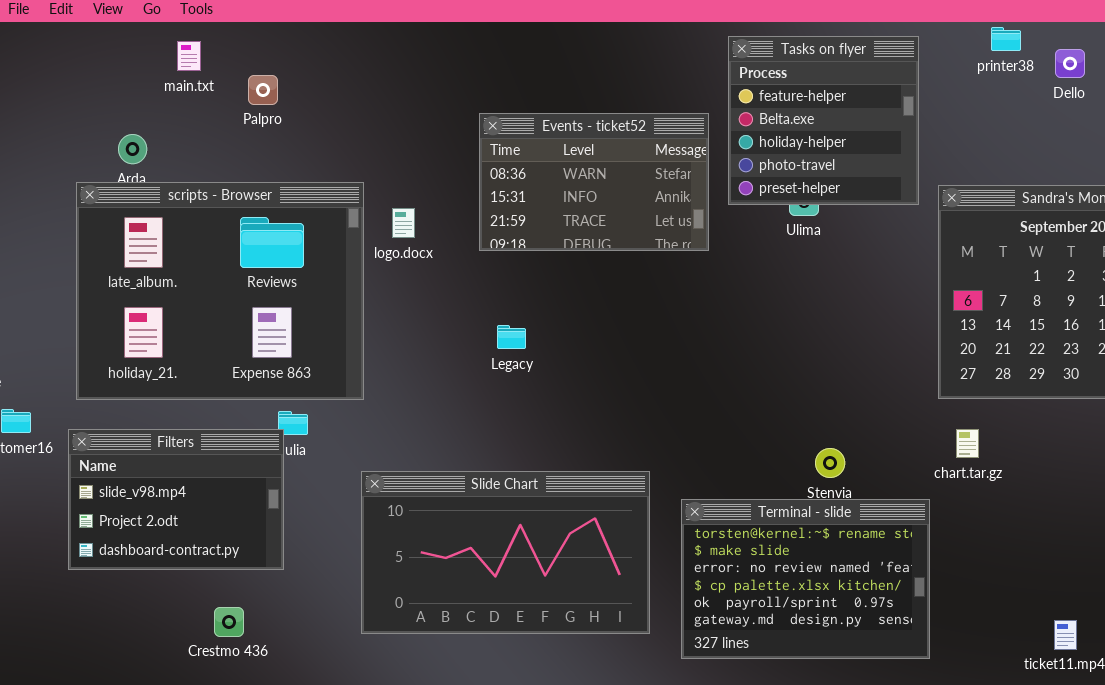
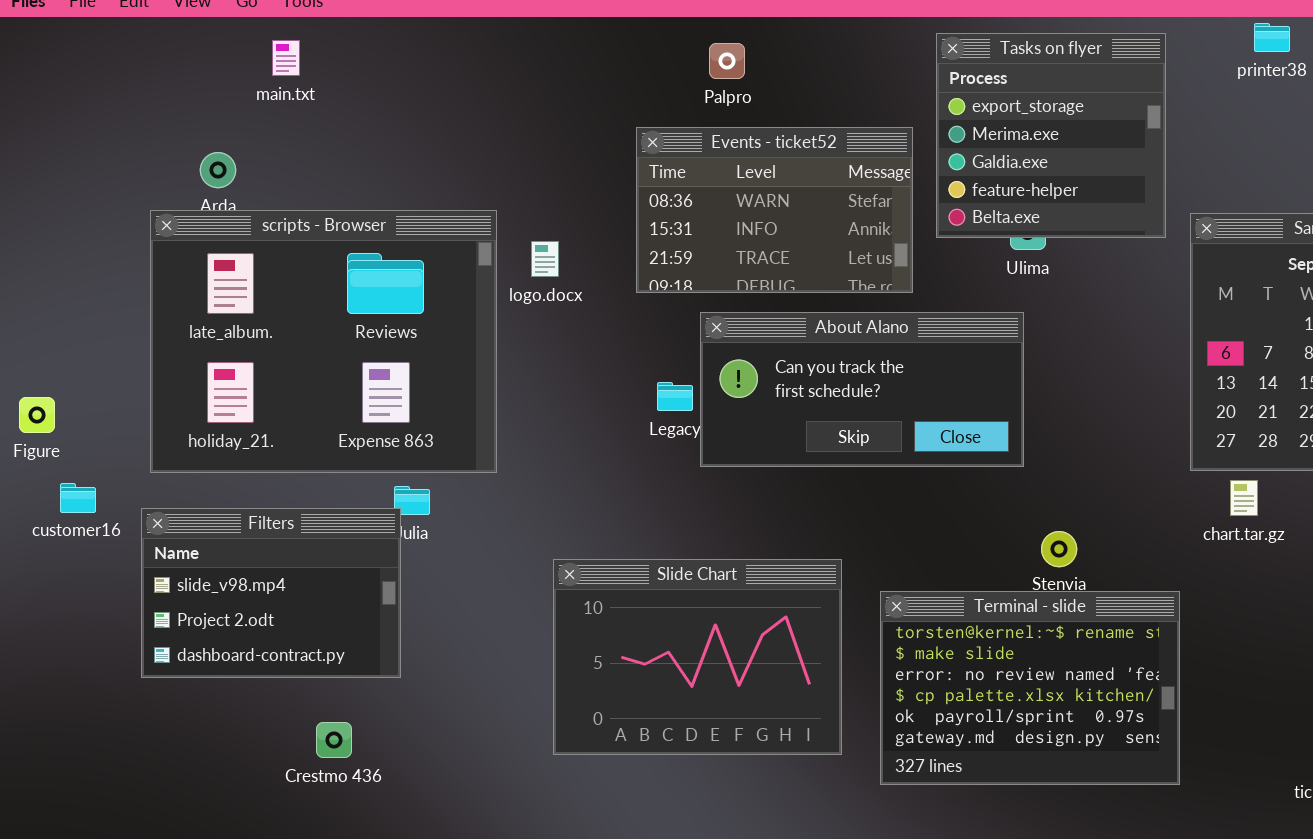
Tasks on flyer: [728,36,919,205] -> [936,33,1166,238], scrolled up 3 rows
Palpro: [248,75,278,105] -> [709,43,745,79], moved
About Alano: none -> [700,312,1024,467], opened
chart.tar.gz: [956,429,979,458] -> [1230,480,1258,516], moved
Slide Chart: [361,471,650,634] -> [553,559,842,755], resized

